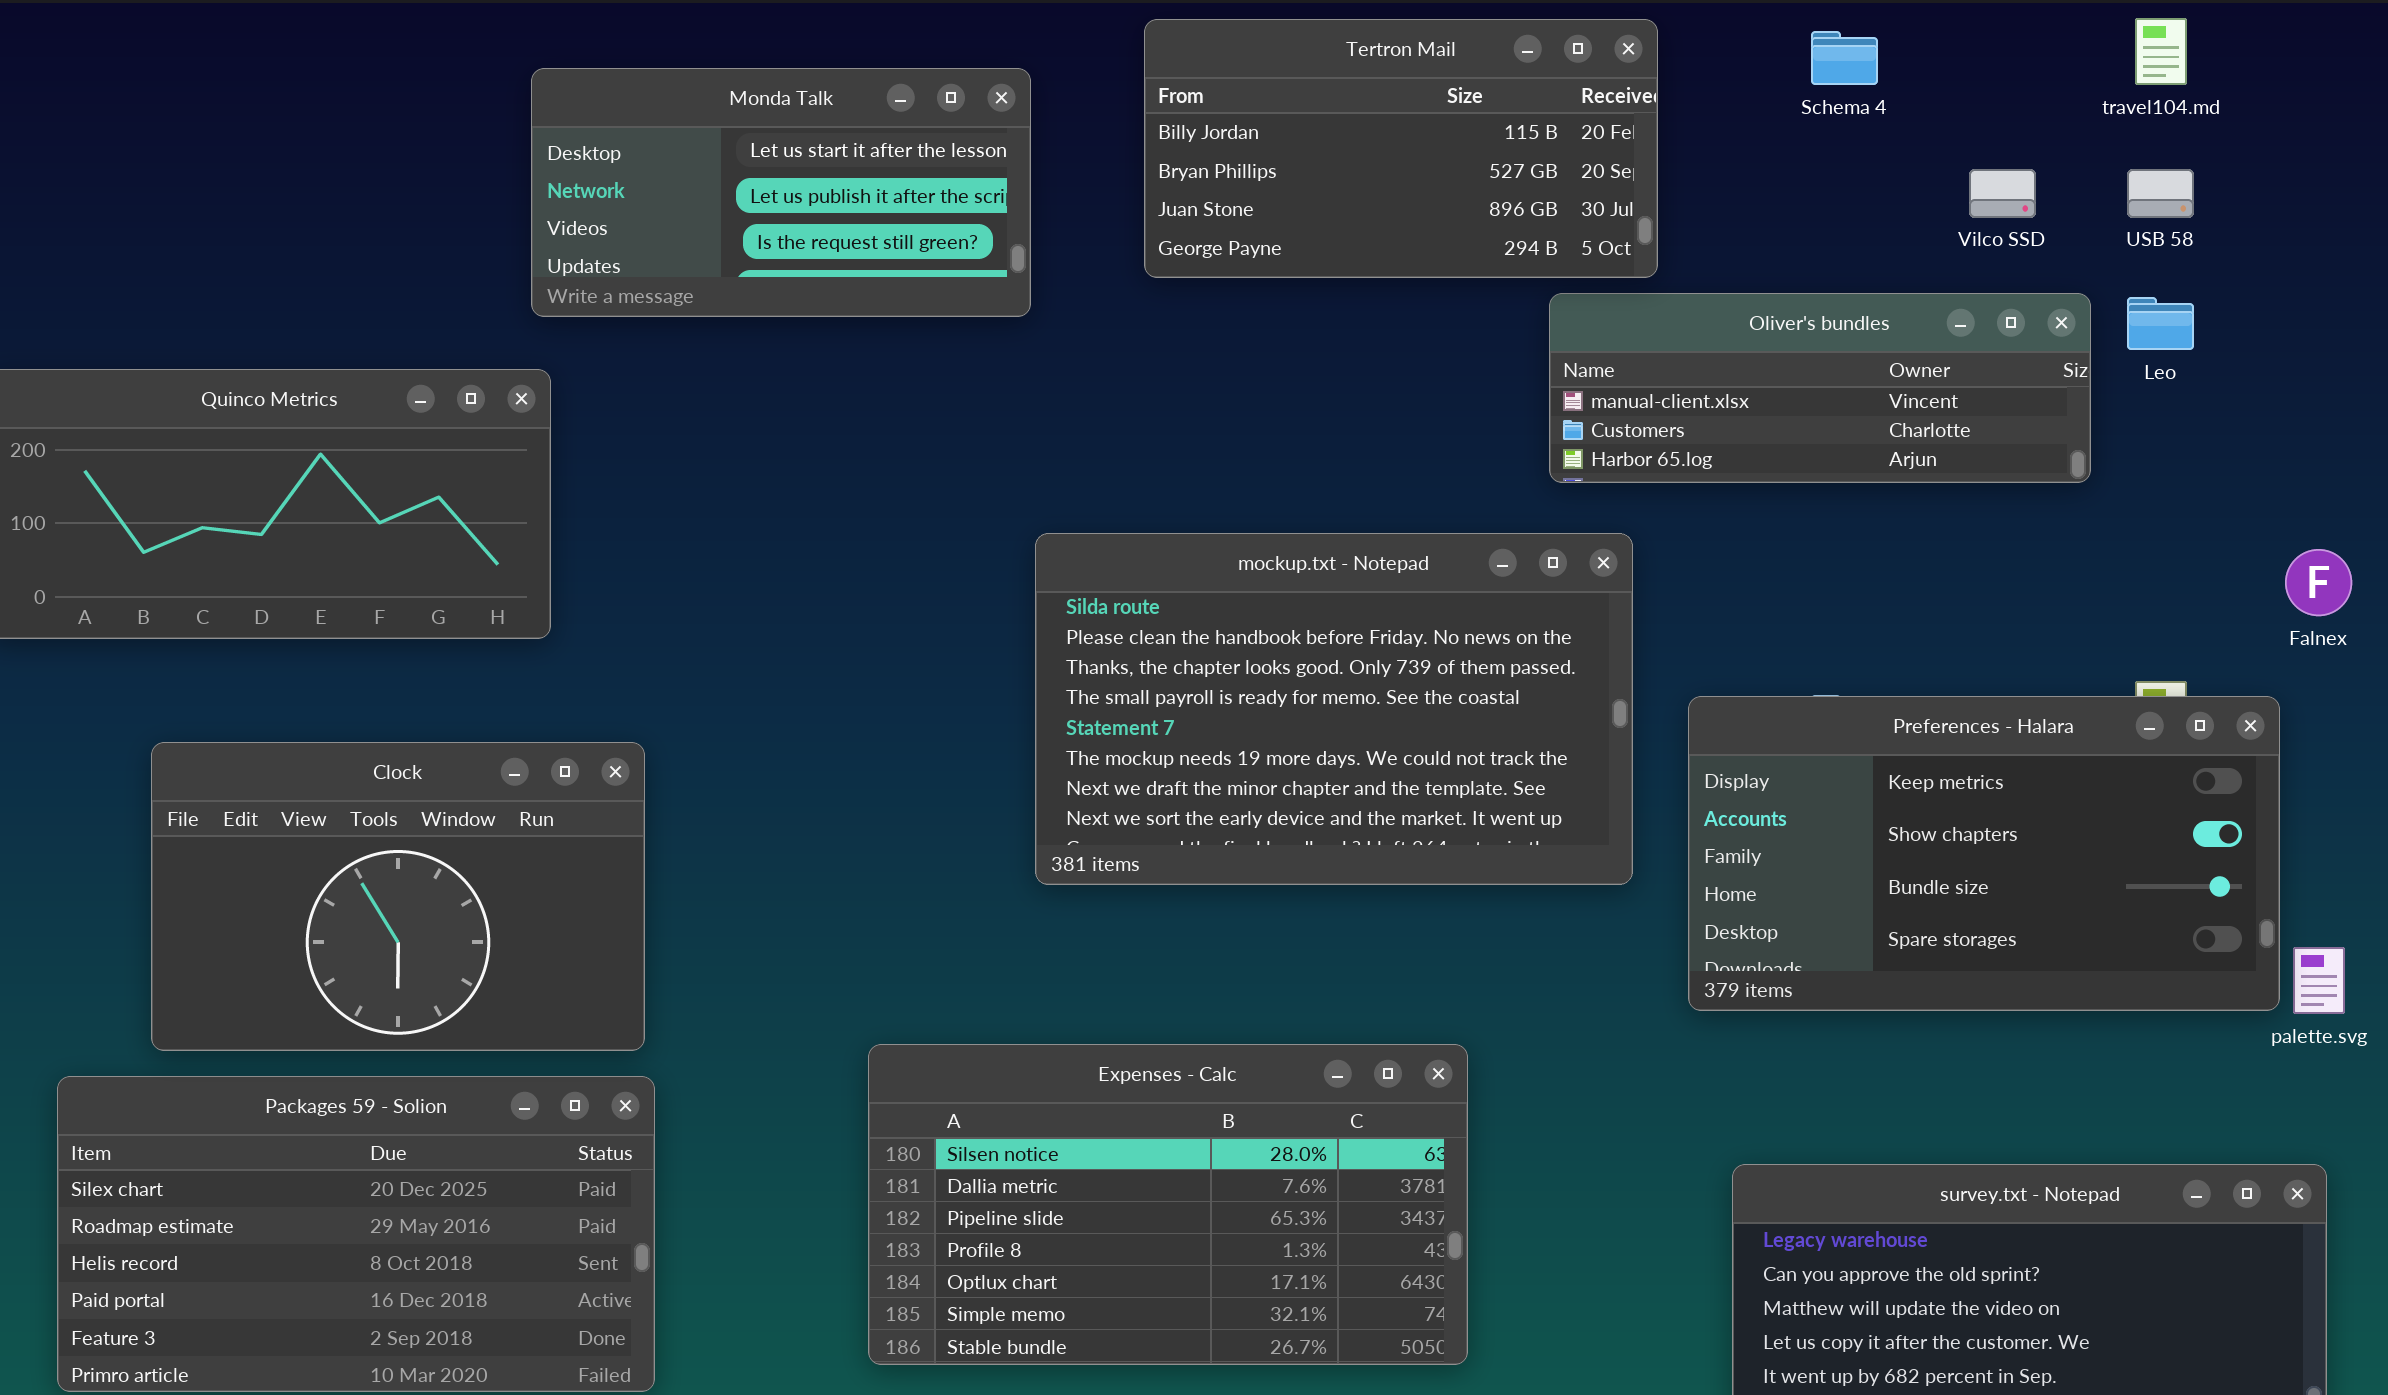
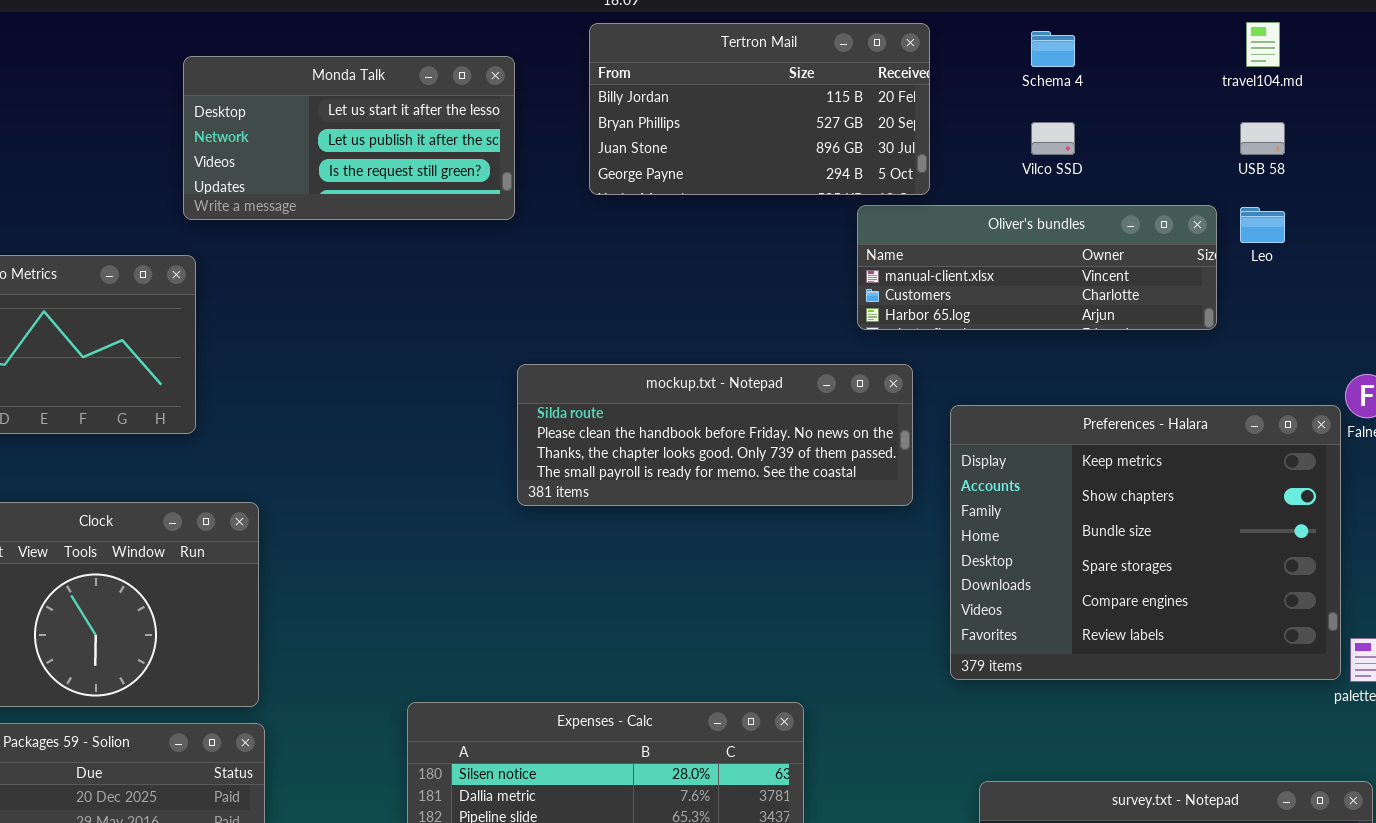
Vilco SSD: [1969,169,2036,218] -> [1031,122,1075,155], moved
mockup.txt - Notepad: [1035,533,1633,885] -> [517,364,913,506], resized
Preferences - Halara: [1688,696,2280,1011] -> [950,405,1341,680], resized

